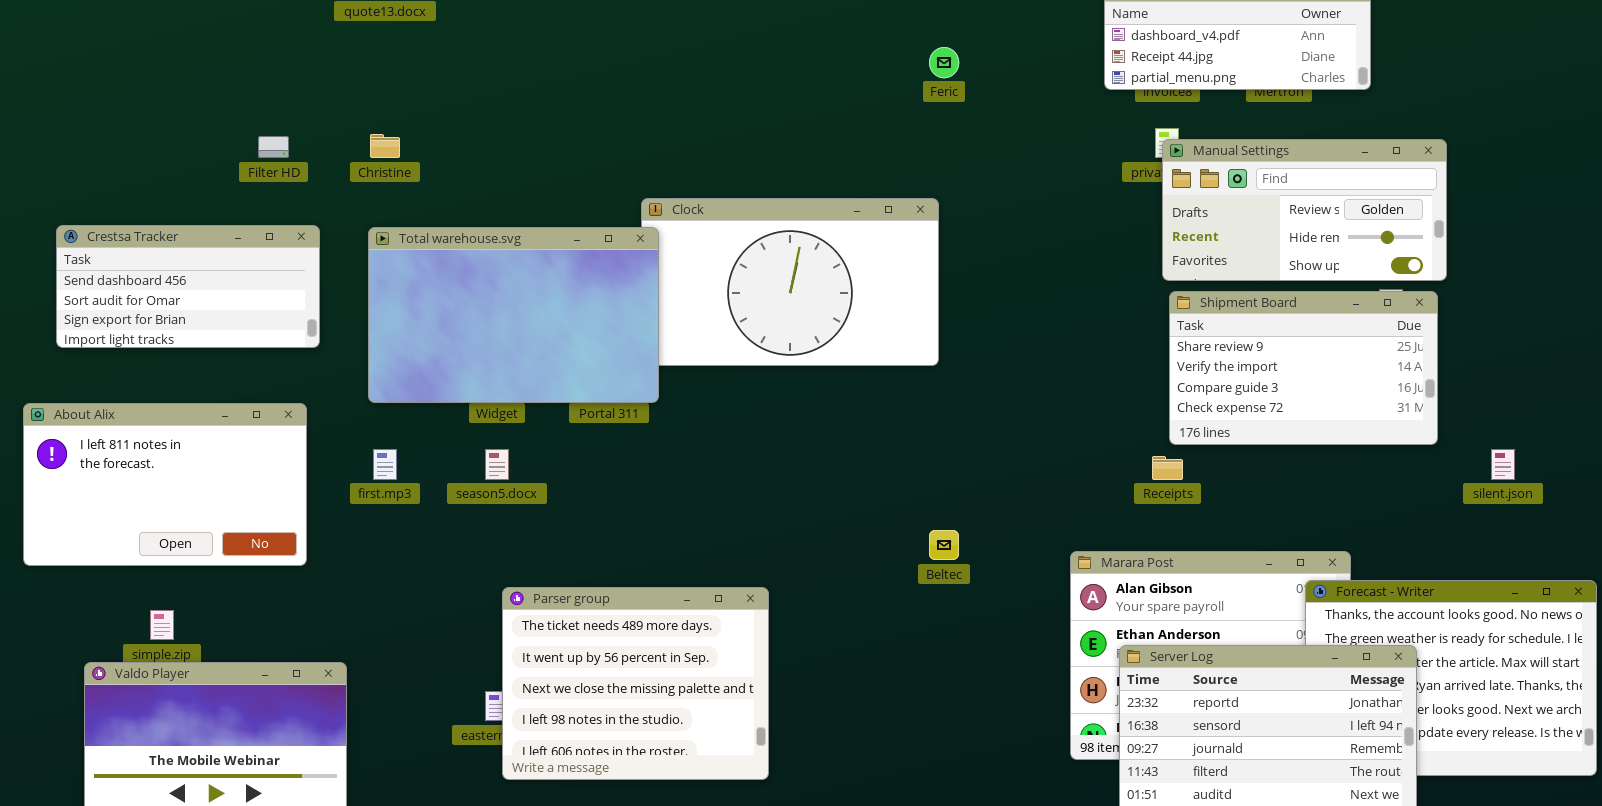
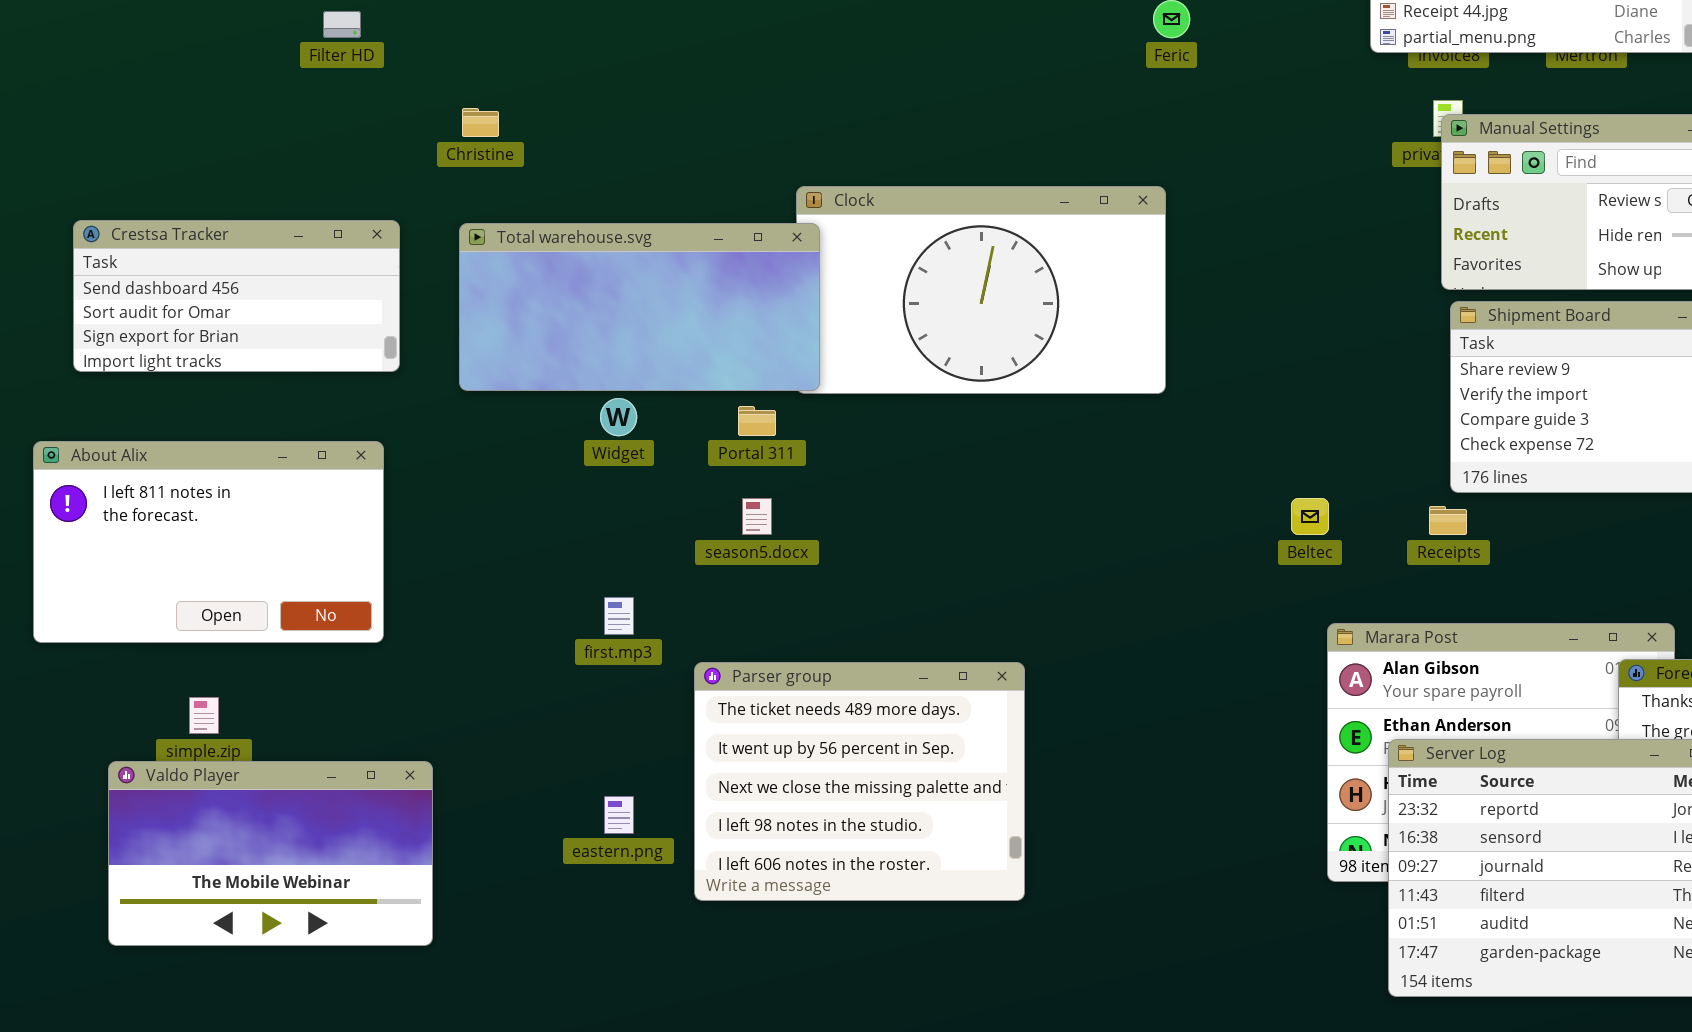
Filter HD: [258,136,289,158] -> [323,11,361,38], moved
Total warehouse.svg: [368,227,659,403] -> [459,223,820,391], resized
first.mp3: [373,449,397,480] -> [604,597,634,635], moved
season5.docx: [485,449,509,480] -> [742,498,772,535], moved
Beltec: [929,530,959,560] -> [1291,498,1329,535], moved
Parser group: [502,587,769,780] -> [694,662,1025,901], moved

